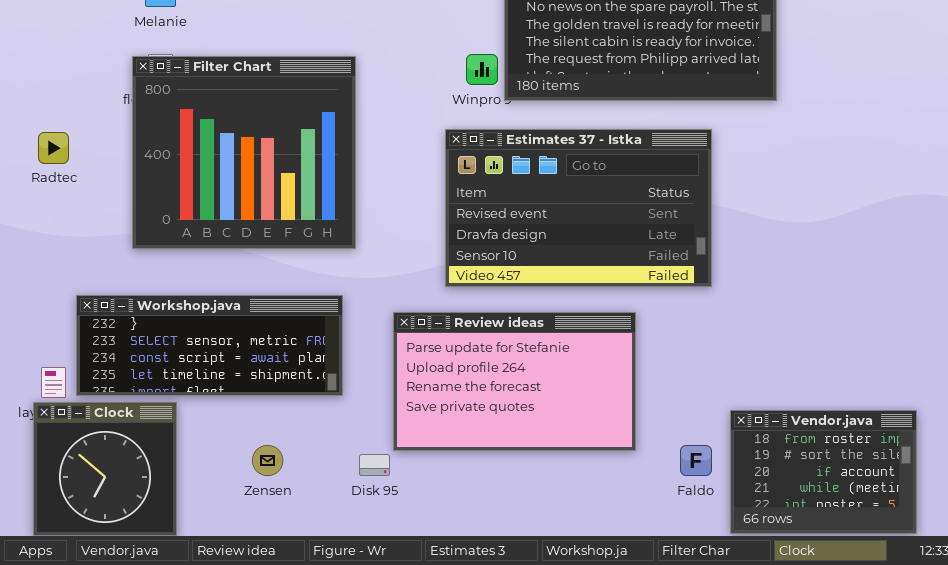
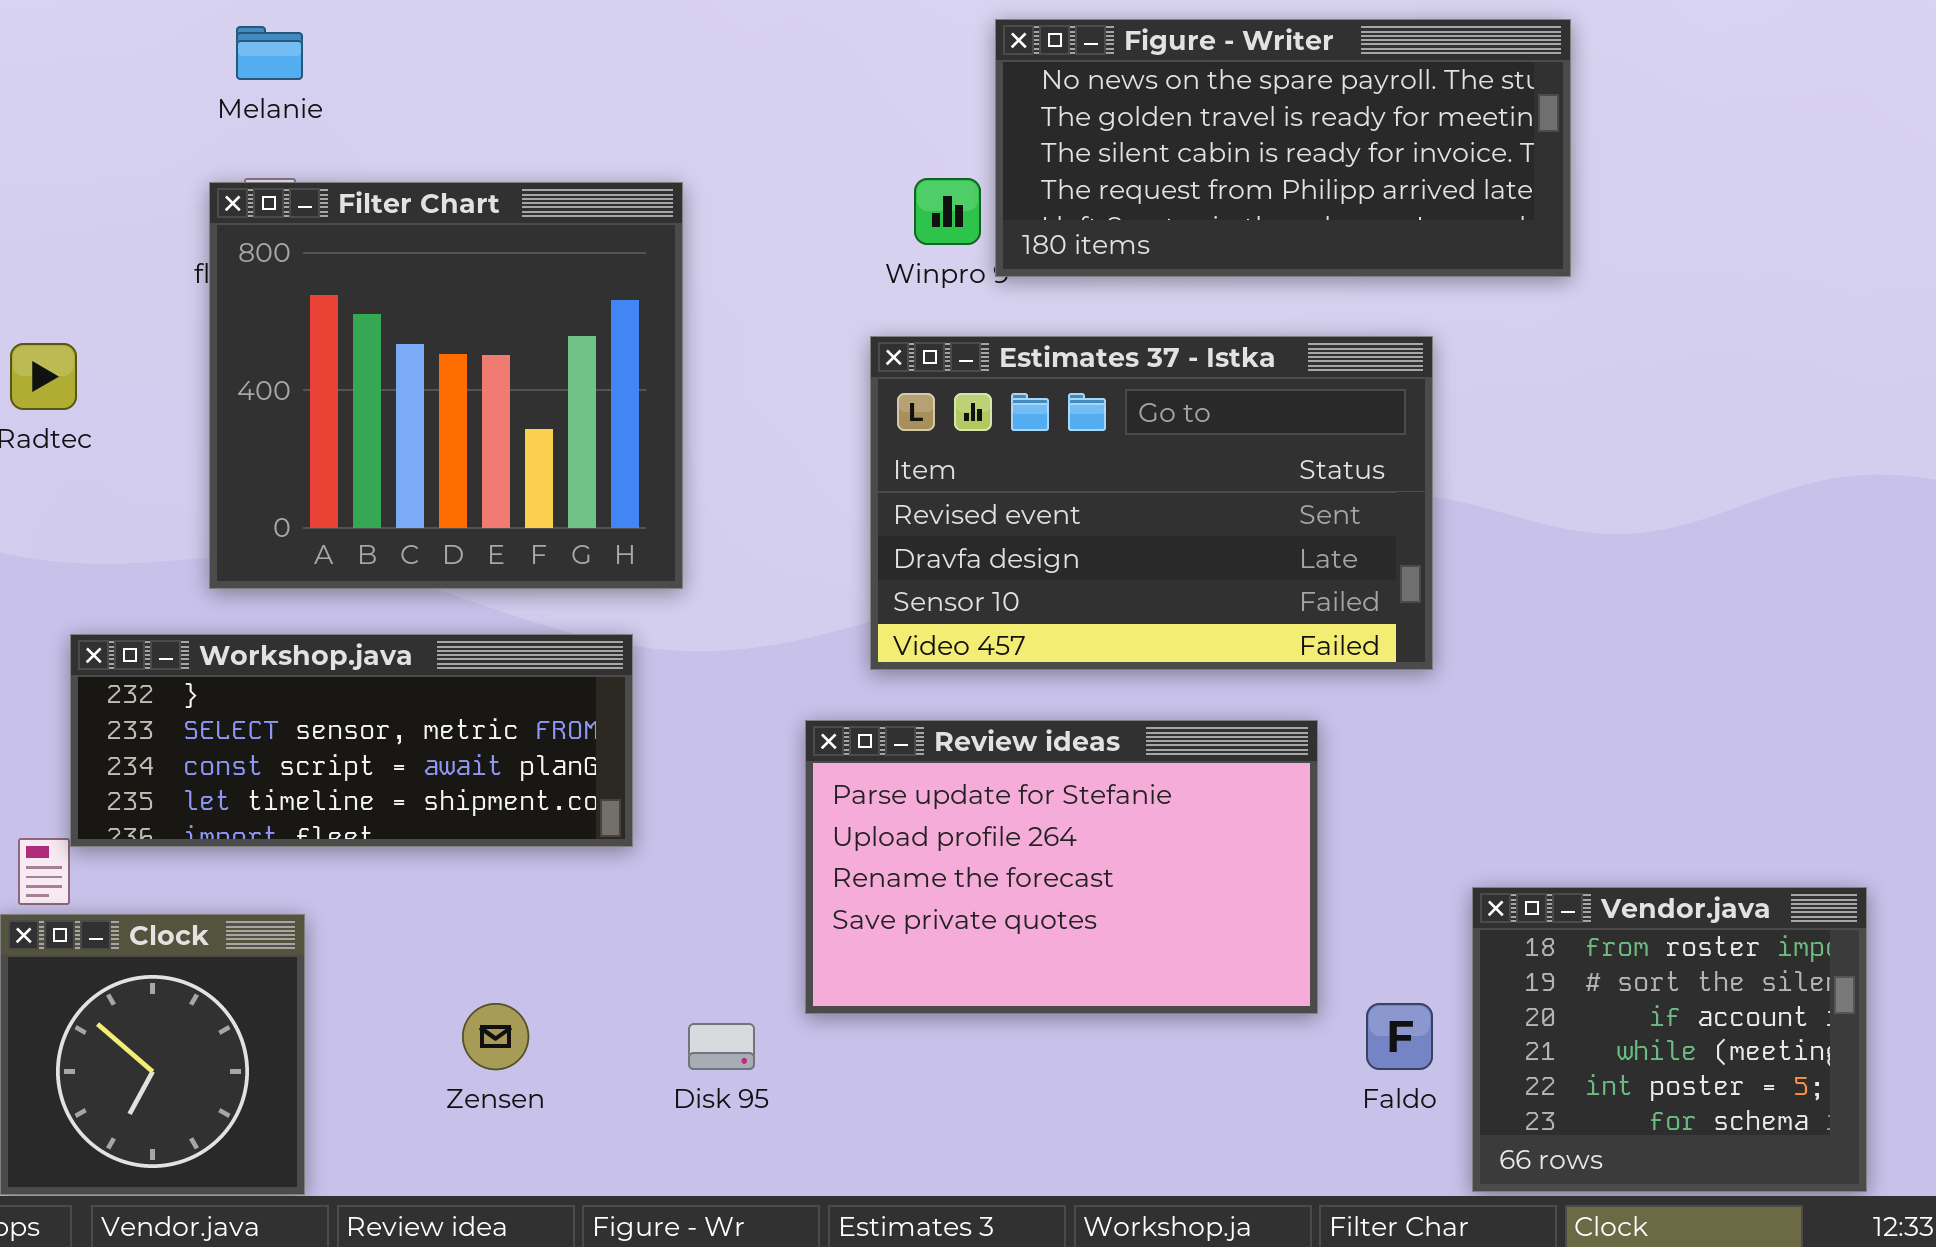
Workshop.java: [76,295,343,396] -> [70,634,633,847], moved
Review ideas: [393,312,636,451] -> [805,720,1318,1014], moved
Vendor.java: [730,410,917,534] -> [1472,887,1867,1192], resized

